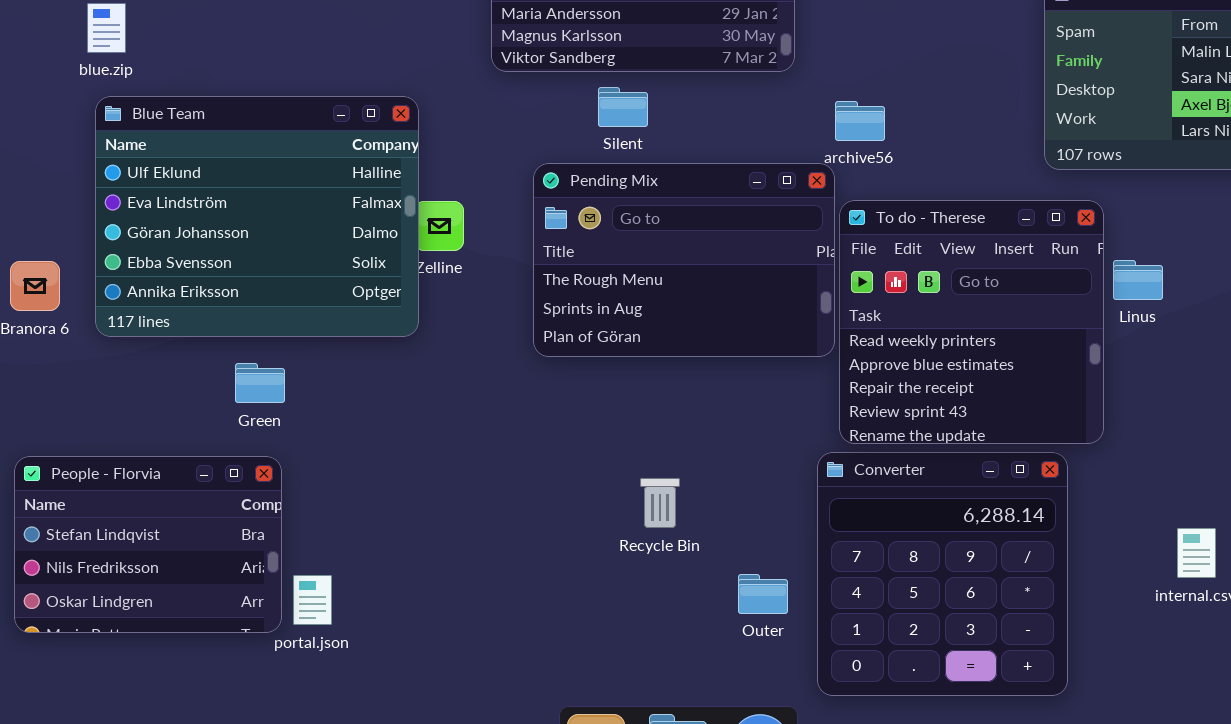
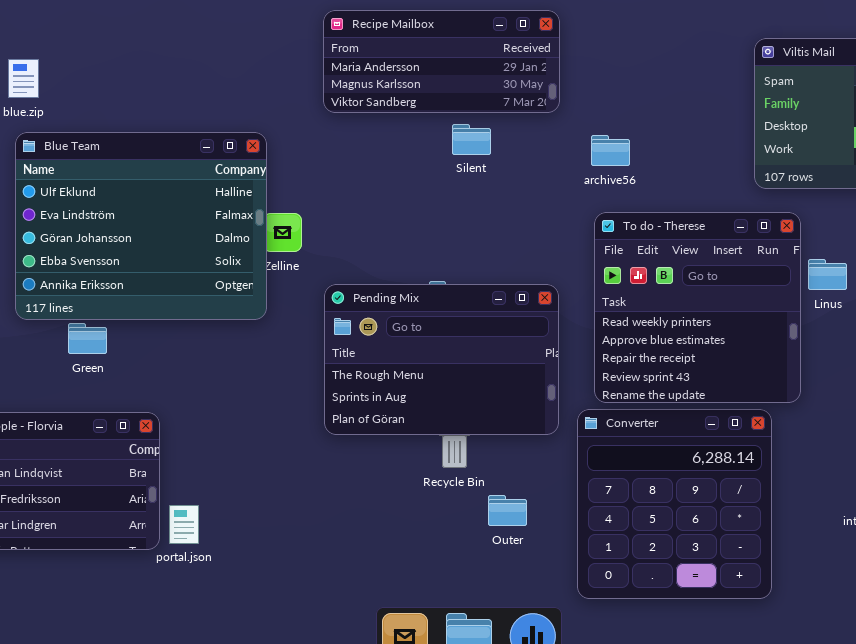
Silent: [598,87,648,127] -> [452,124,491,155], moved
Pending Mix: [533,163,835,357] -> [324,284,559,435], moved
Green: [235,363,285,403] -> [68,323,107,354], moved
Outer: [738,574,788,614] -> [488,495,527,526], moved

